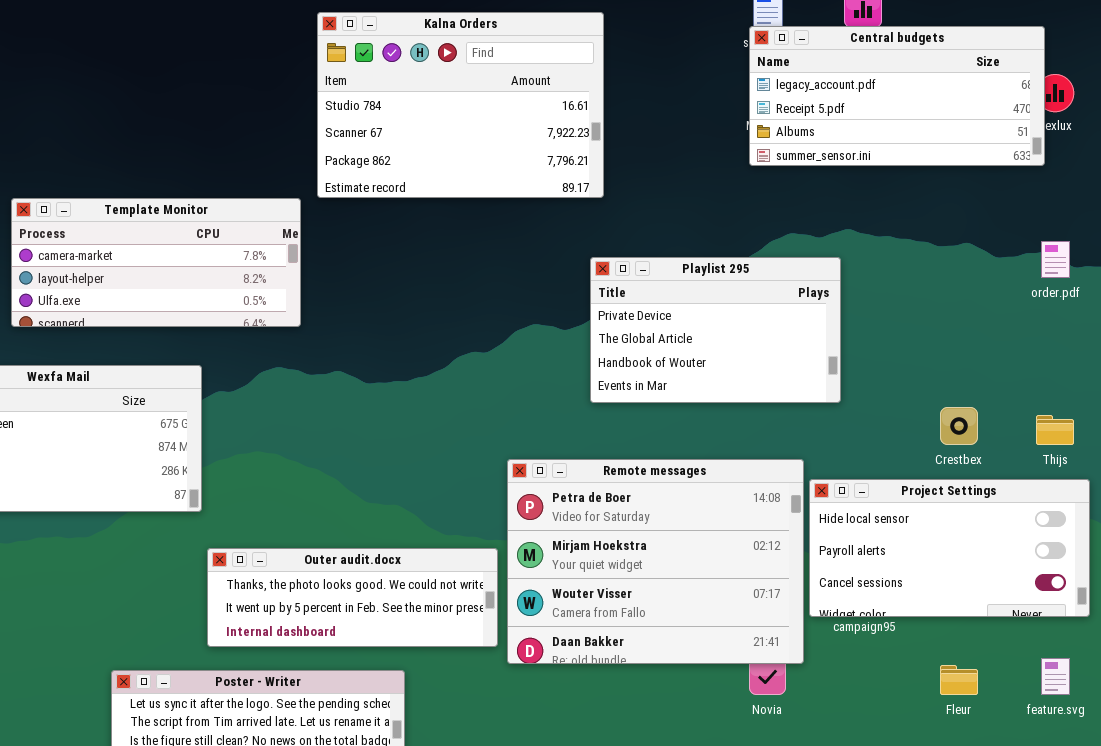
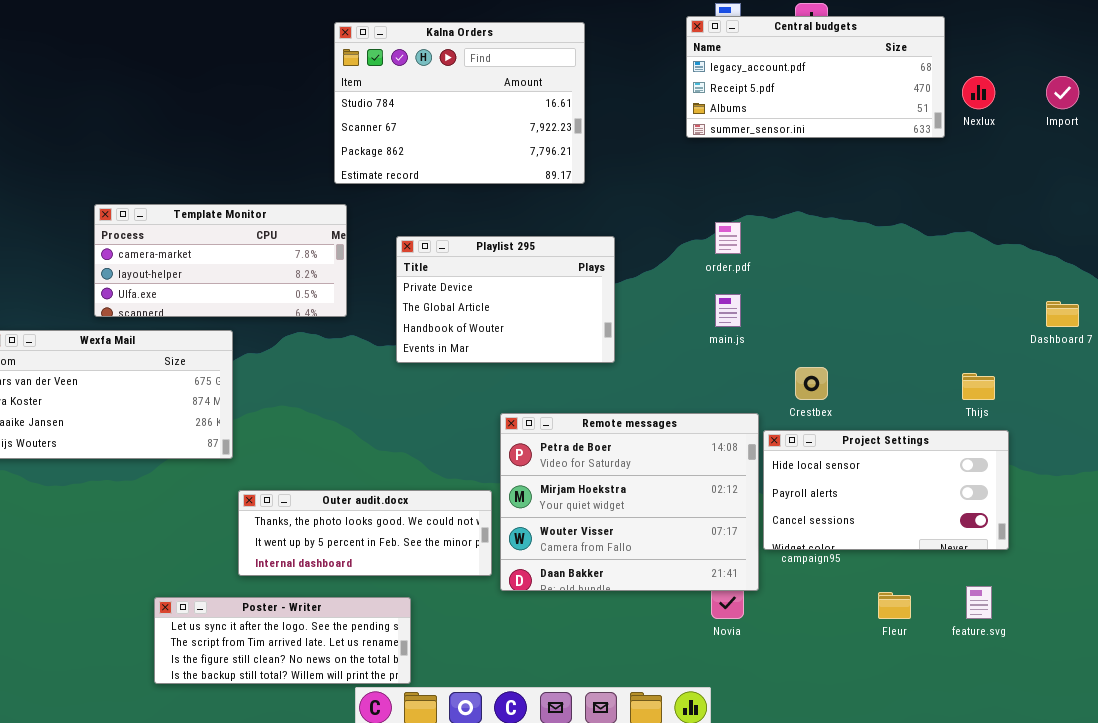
Central budgets: [749,26,1045,166] -> [686,16,945,138], moved
Template Monitor: [11,198,301,327] -> [94,204,347,317], moved
order.pdf: [1041,241,1070,278] -> [715,222,741,254], moved
Playlist 295: [590,257,841,403] -> [396,236,615,363], moved
Crestbex: [940,407,978,445] -> [795,367,828,400], moved

